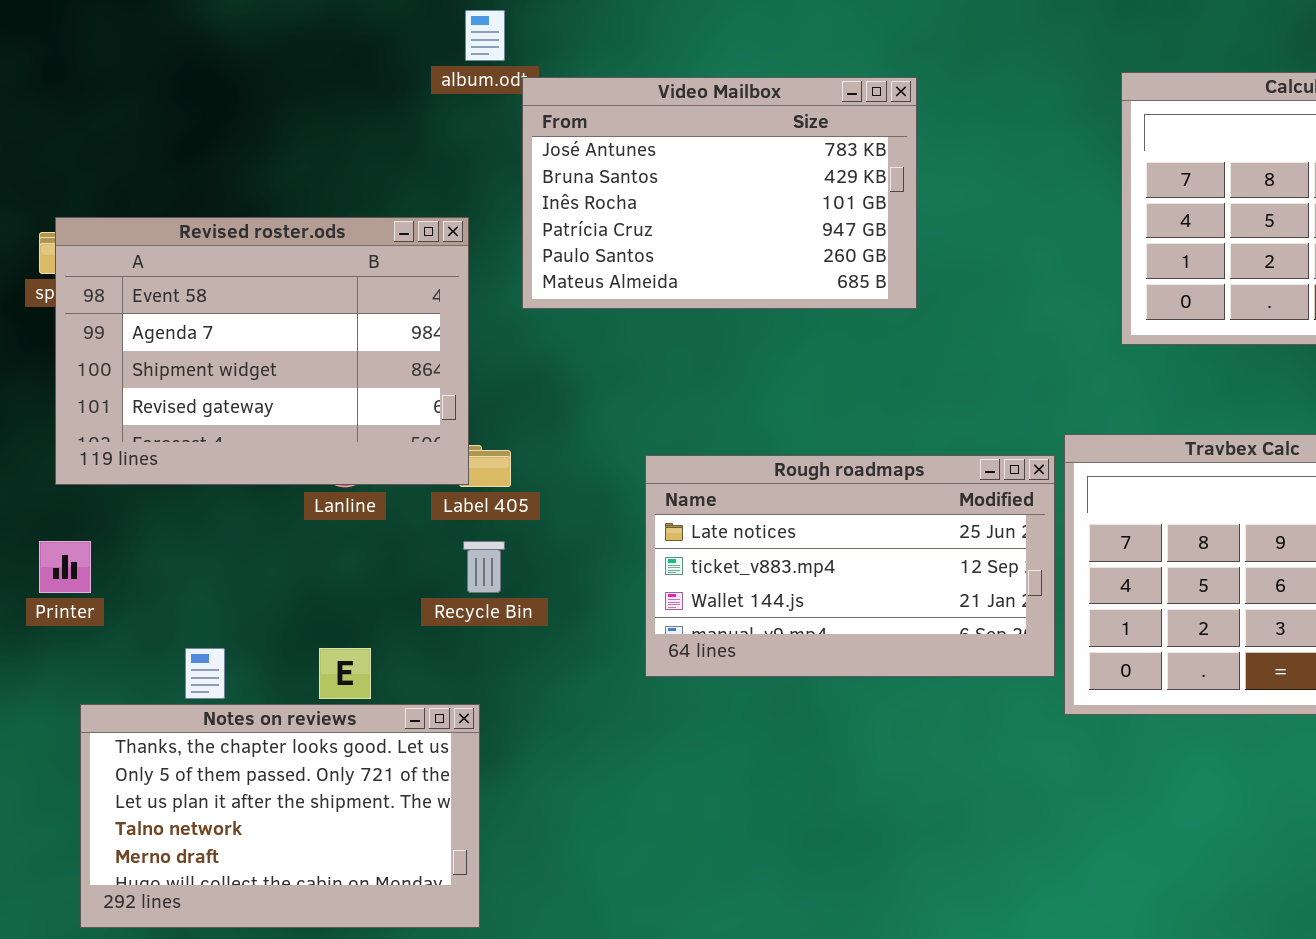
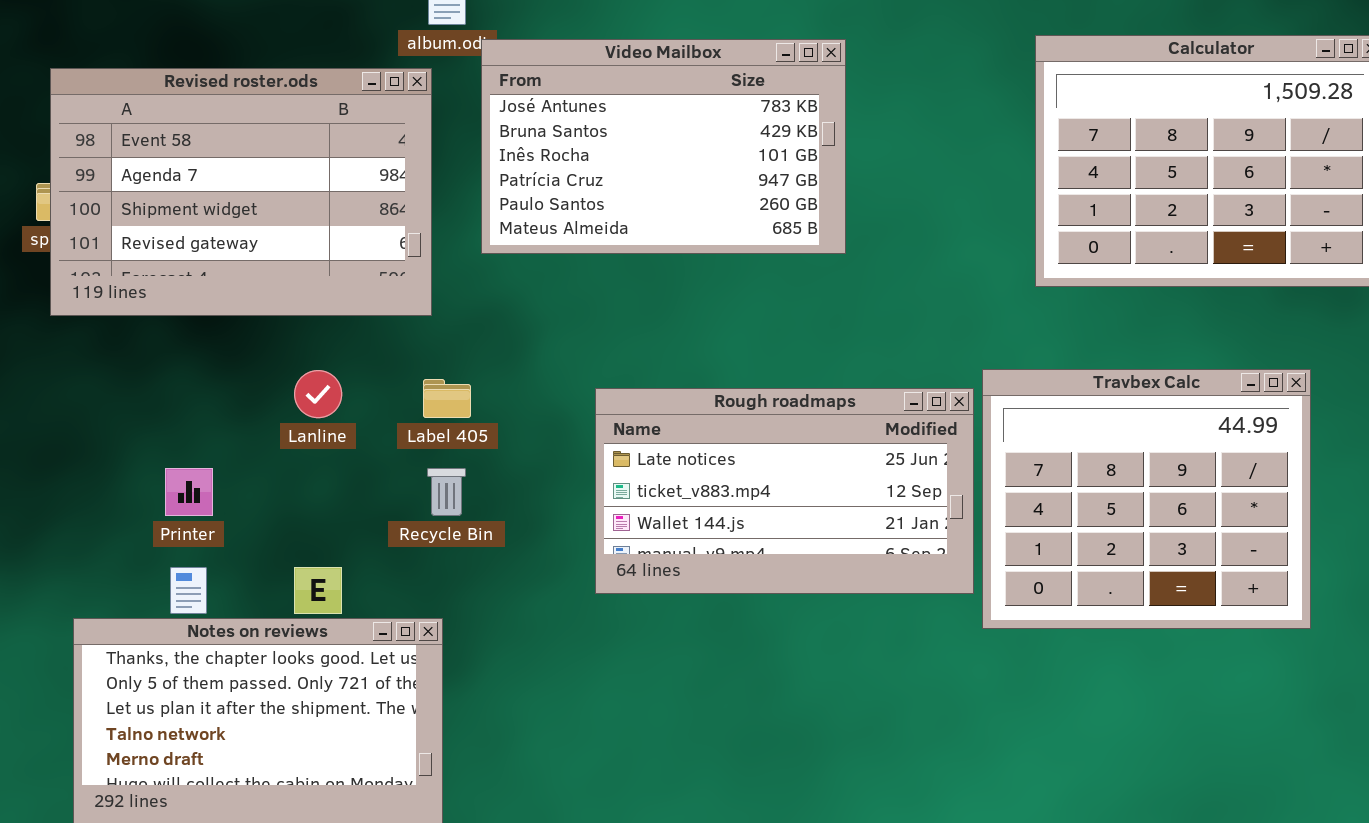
Revised roster.ods: [55,217,469,485] -> [50,68,432,316], moved
Printer: [39,541,91,593] -> [165,468,213,516], moved

